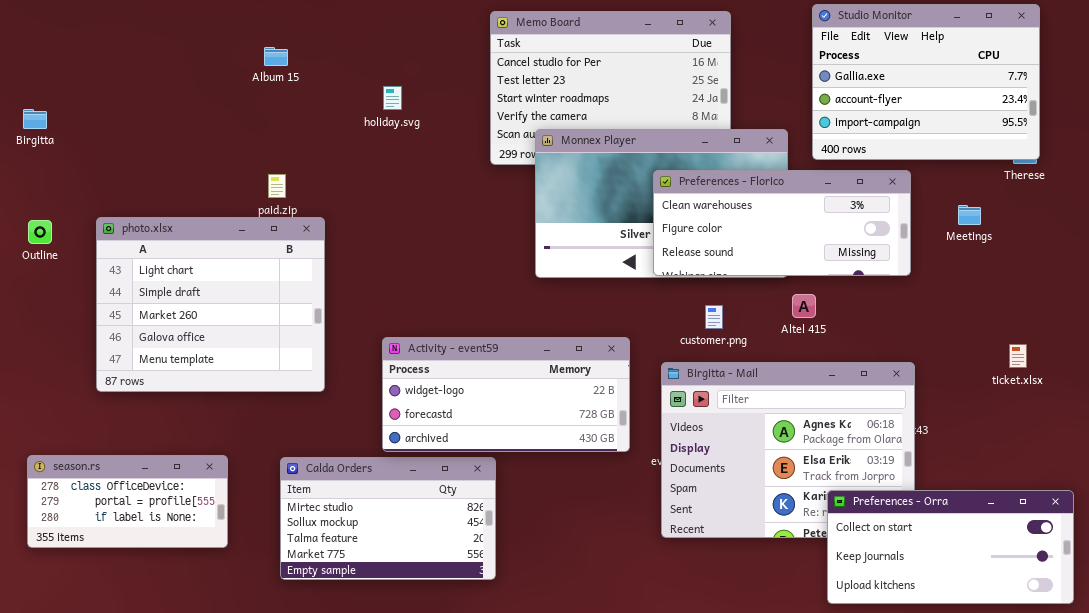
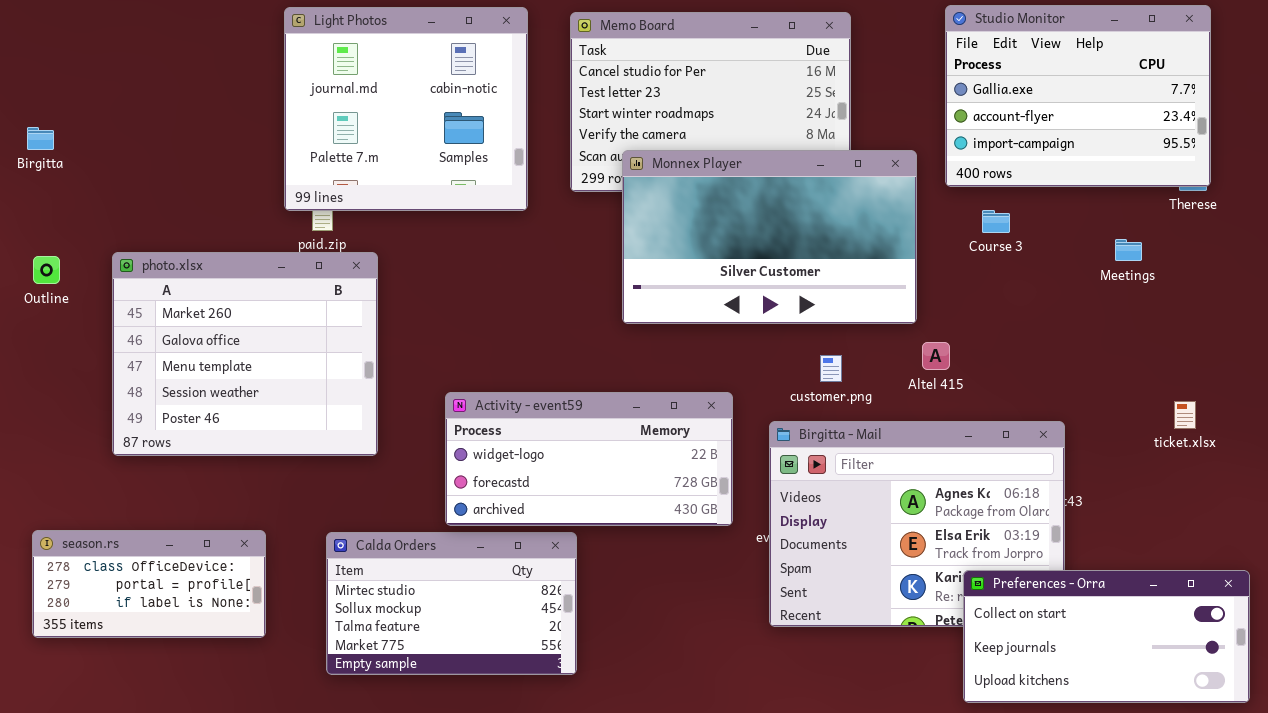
Light Photos: none -> [284,7,528,211], opened
Preferences - Florico: [653,170,911,276] -> none, closed
photo.xlsx: [96,217,325,392] -> [112,252,378,456], scrolled down 2 rows

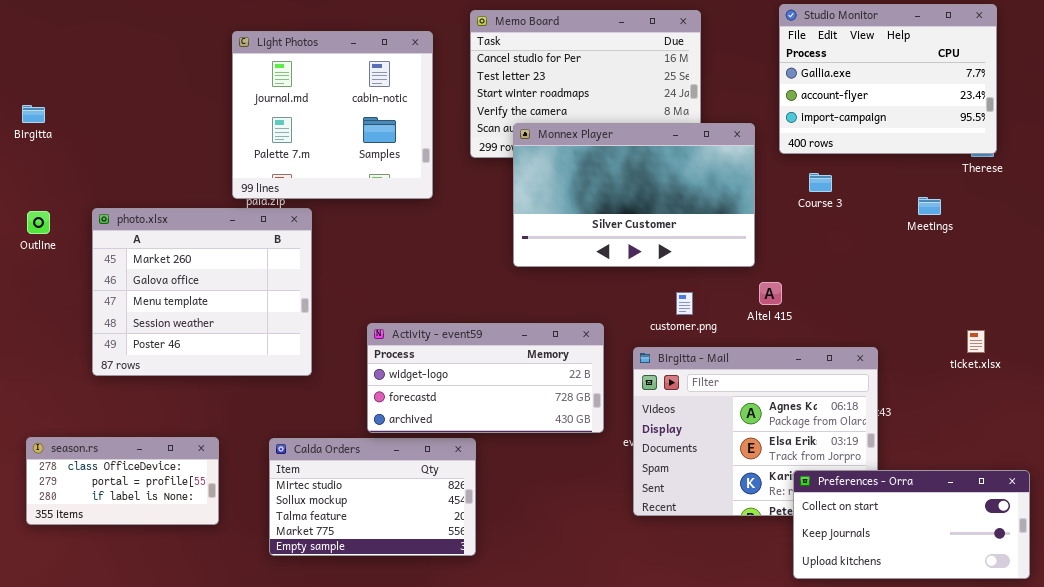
Light Photos: [284,7,528,211] -> [232,31,433,199], moved

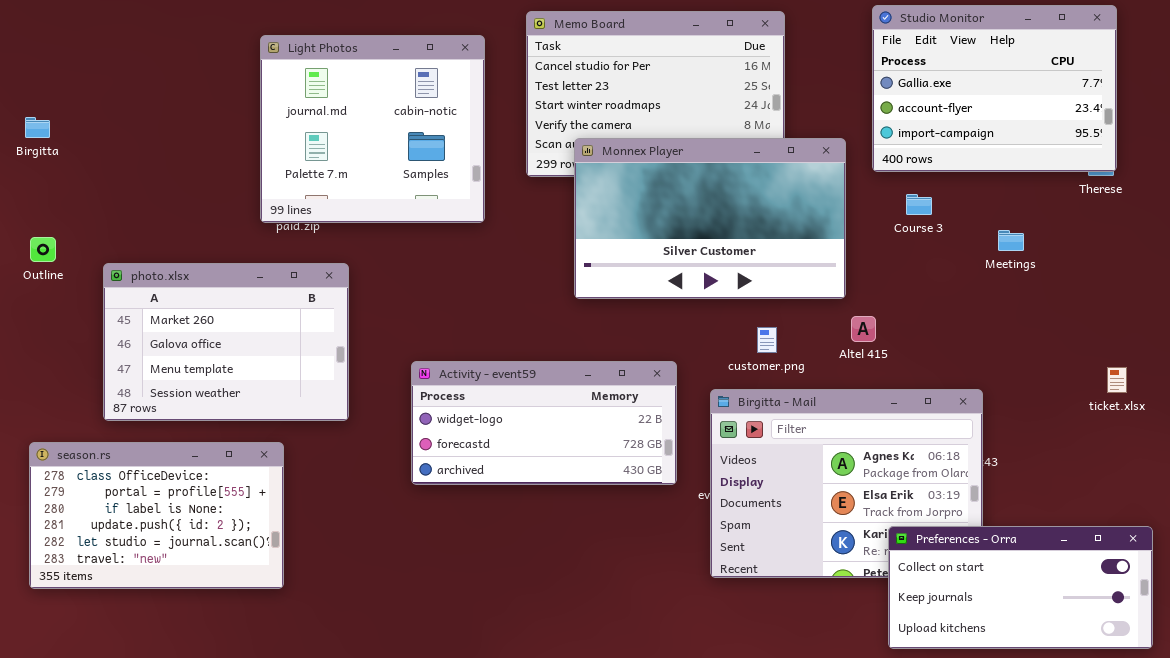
Meetings: [918,197,941,215] -> [998,230,1024,251], moved
photo.xlsx: [92,208,312,376] -> [103,263,349,421], resized
ticket.xlsx: [967,330,985,353] -> [1107,367,1127,393], moved
season.rs: [26,437,219,525] -> [29,442,284,589], resized
Calda Orders: [269,438,476,556] -> none, closed

